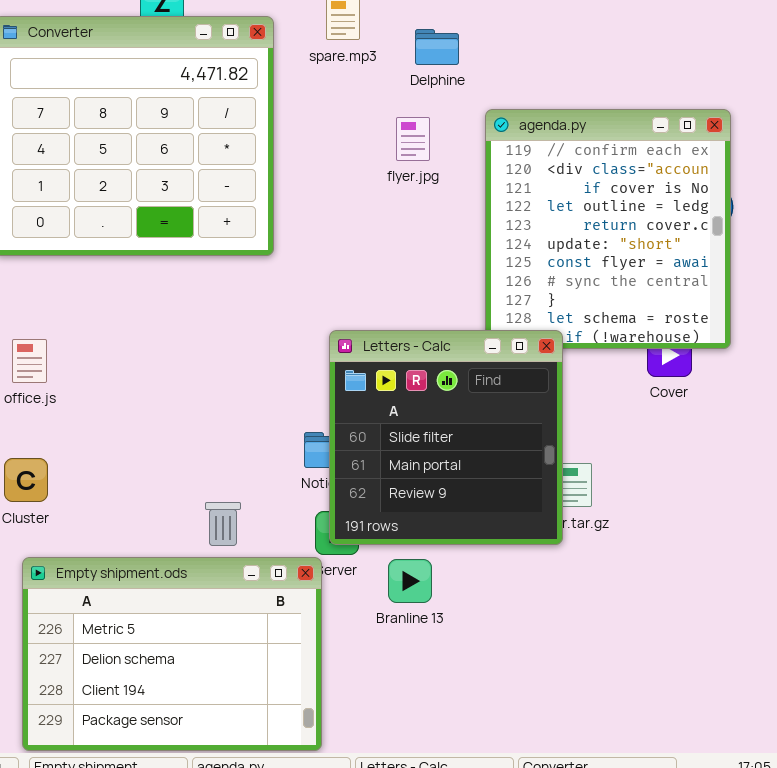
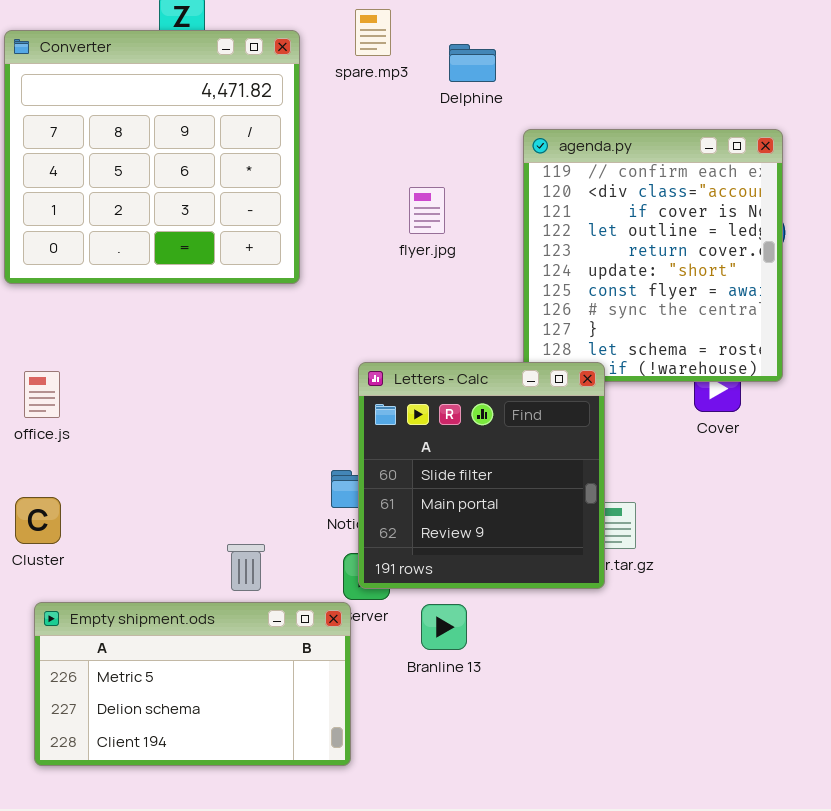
flyer.jpg: [396,117,430,161] -> [409,187,445,234], moved
Empty shipment.ods: [22,557,322,751] -> [34,602,351,766], resized

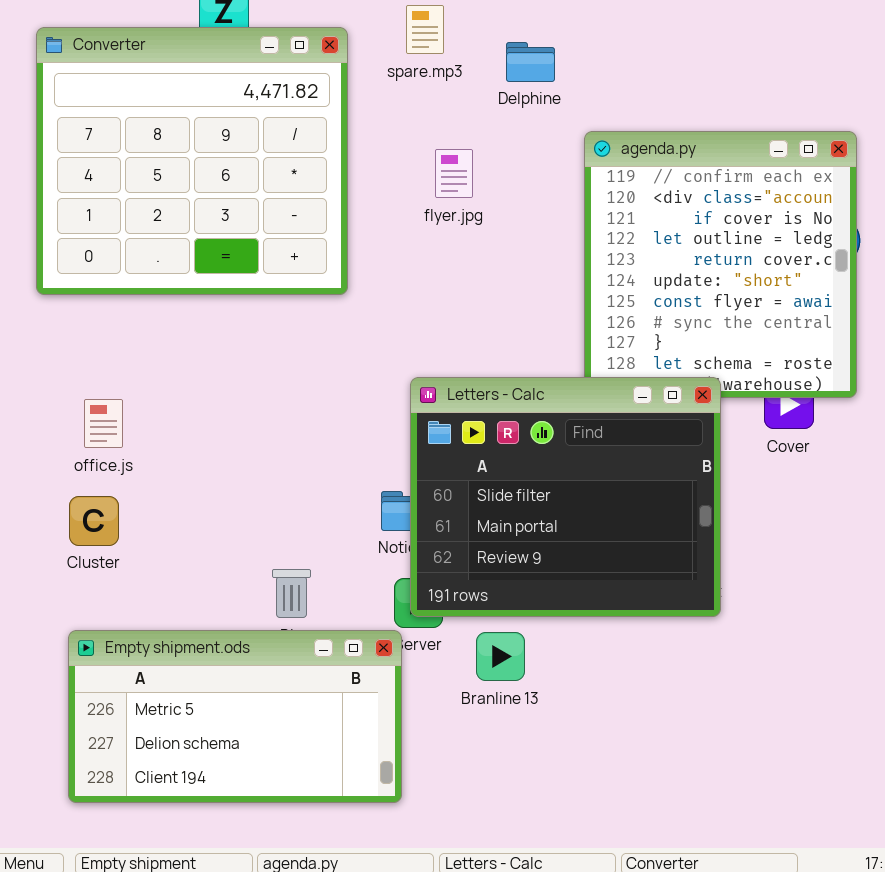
flyer.jpg: [409,187,445,234] -> [435,149,473,198], moved
Letters - Calc: [358,362,605,589] -> [410,377,721,617], resized
office.js: [24,371,60,418] -> [84,399,123,448], moved
Cluster: [15,497,61,544] -> [69,496,119,546], moved

